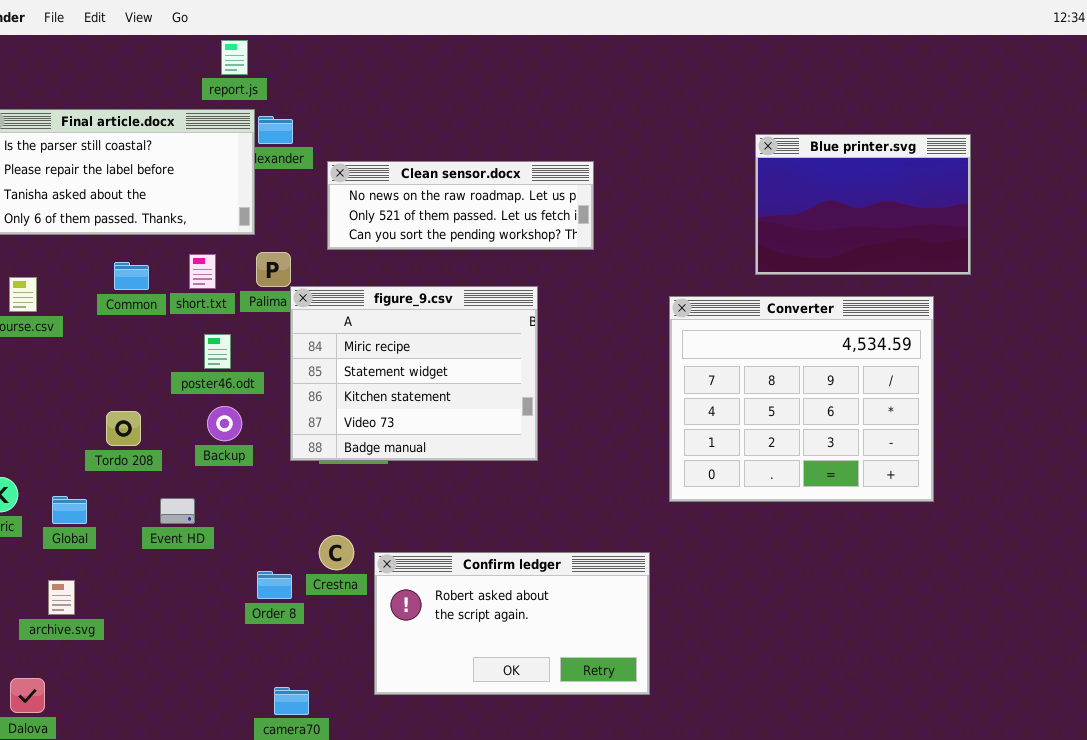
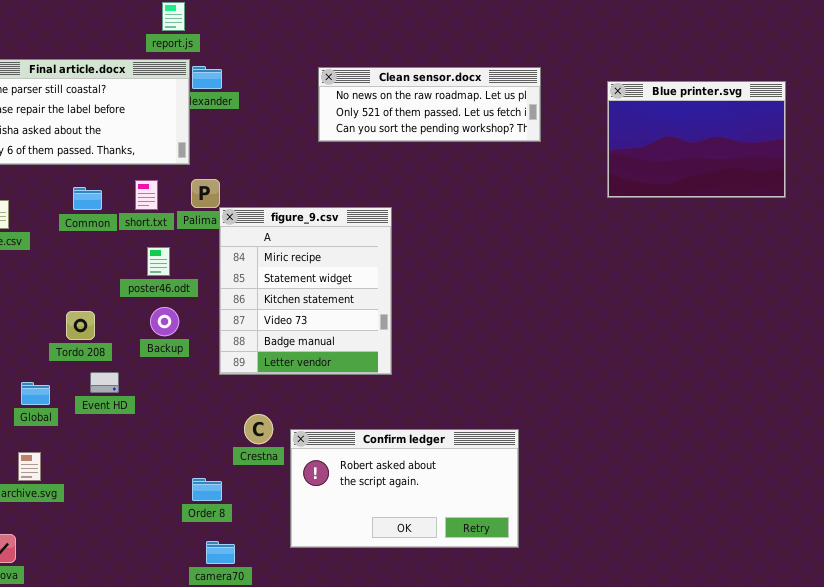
Clean sensor.docx: [327,161,594,250] -> [318,67,541,142], moved
figure_9.csv: [290,286,538,461] -> [219,207,392,375], resized
Converter: [669,296,934,502] -> none, closed
Event HD: [160,498,195,524] -> [90,372,119,393], moved
Order 8: [257,571,292,599] -> [192,478,222,501], moved

